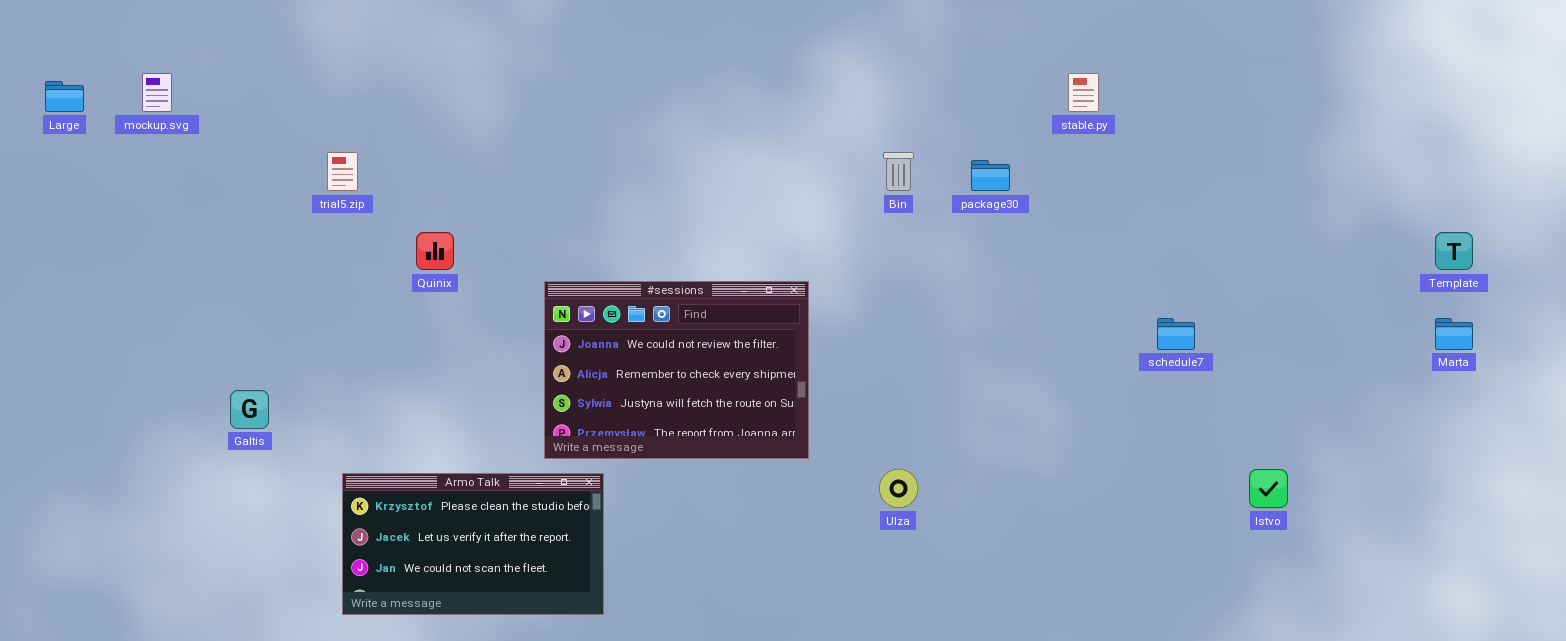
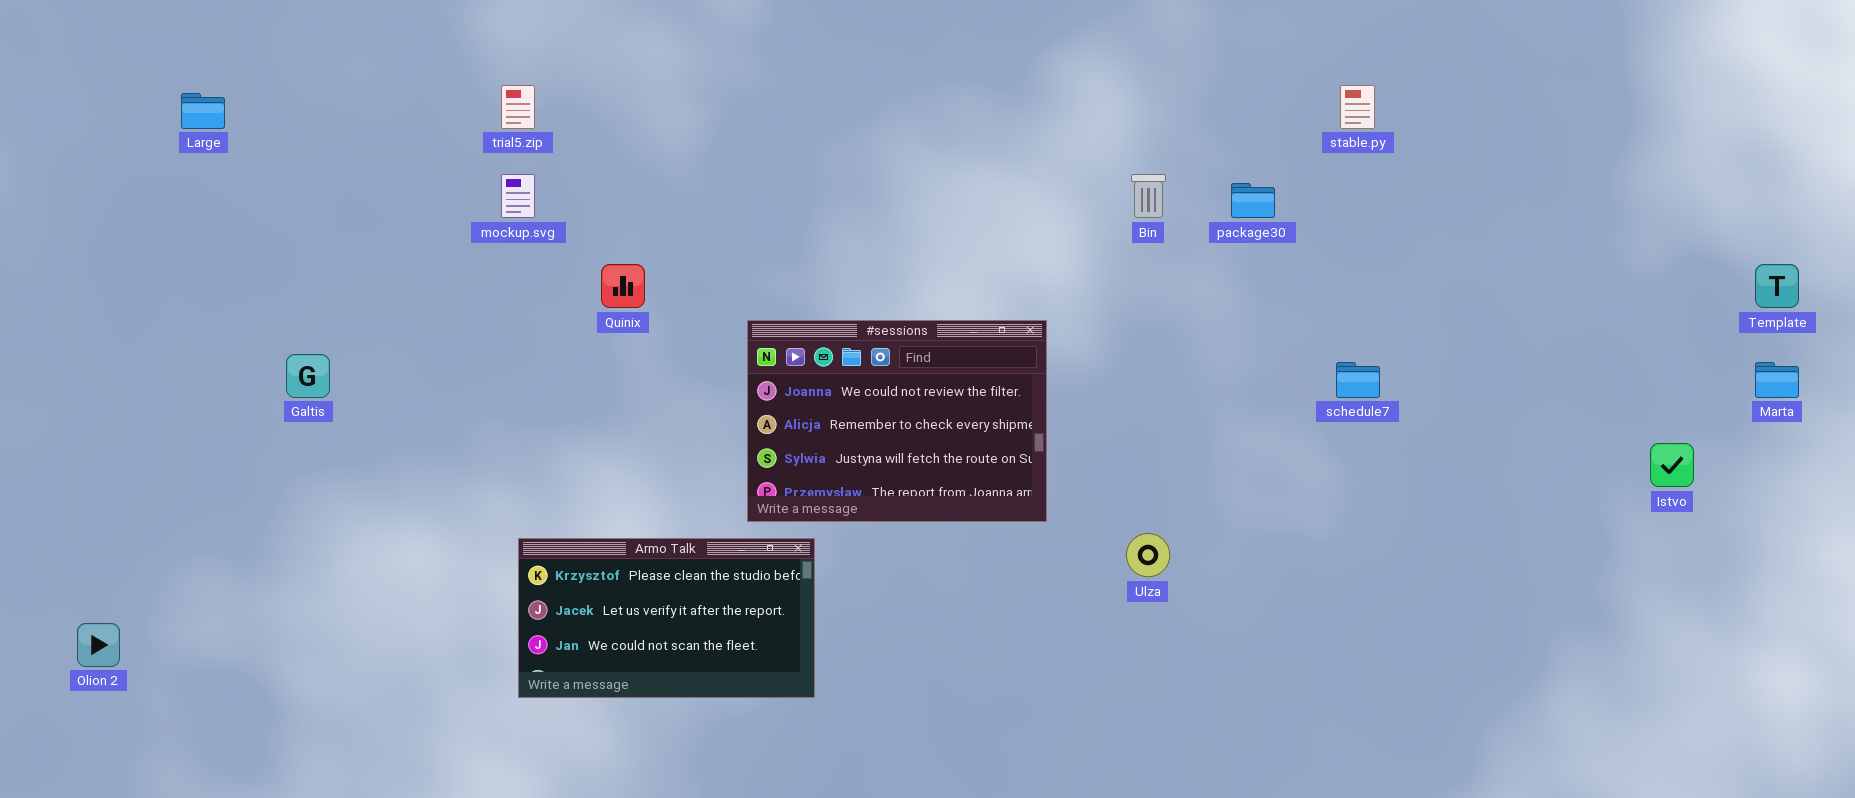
mockup.svg: [142,73,172,112] -> [501,174,535,218], moved
trial5.zip: [327,152,358,191] -> [501,85,535,129], moved
schedule7: [1157,318,1195,350] -> [1336,362,1380,398], moved
Galtis: [230,390,269,429] -> [286,354,330,398], moved
Istvo: [1249,469,1288,508] -> [1650,443,1694,487], moved

